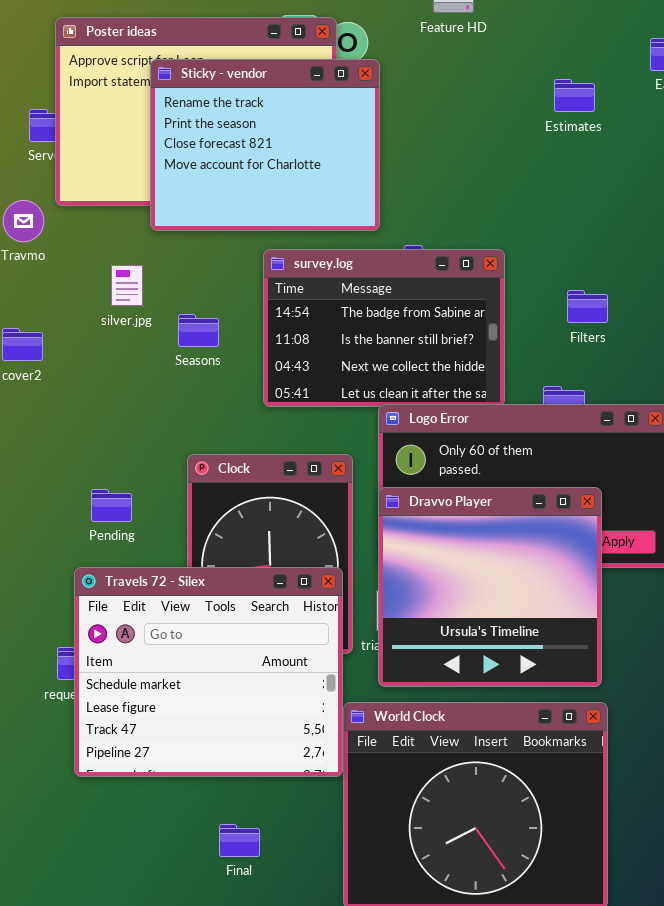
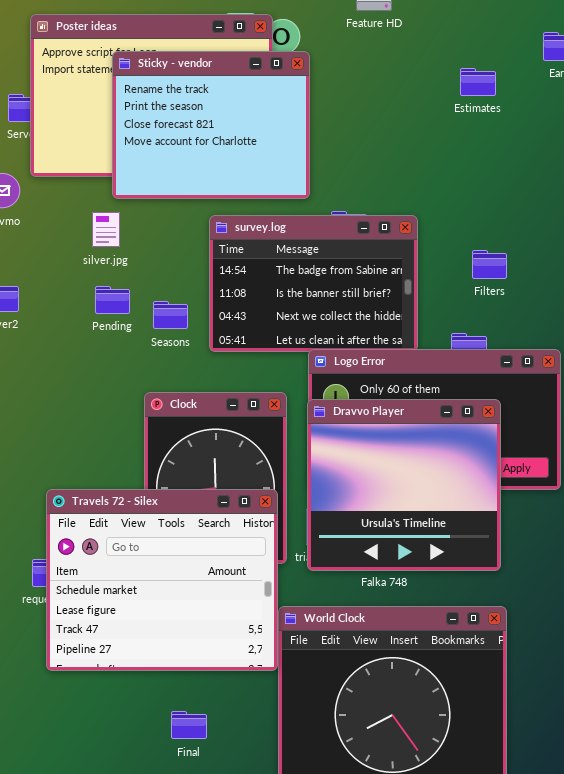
silver.jpg: [111,265,143,306] -> [92,212,120,247], moved
Seasons: [178,314,219,347] -> [153,301,188,329], moved
Dravvo Player: [378,487,602,687] -> [307,399,501,571], moved
Pending: [91,489,132,522] -> [95,286,130,314], moved

